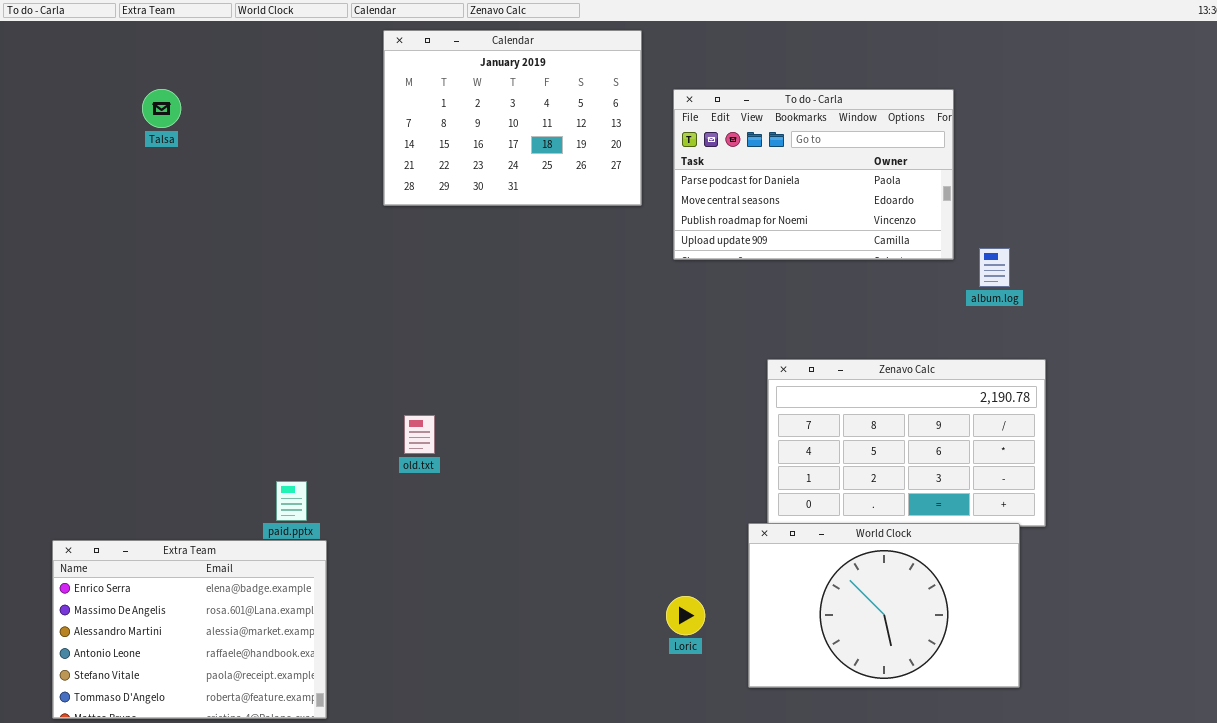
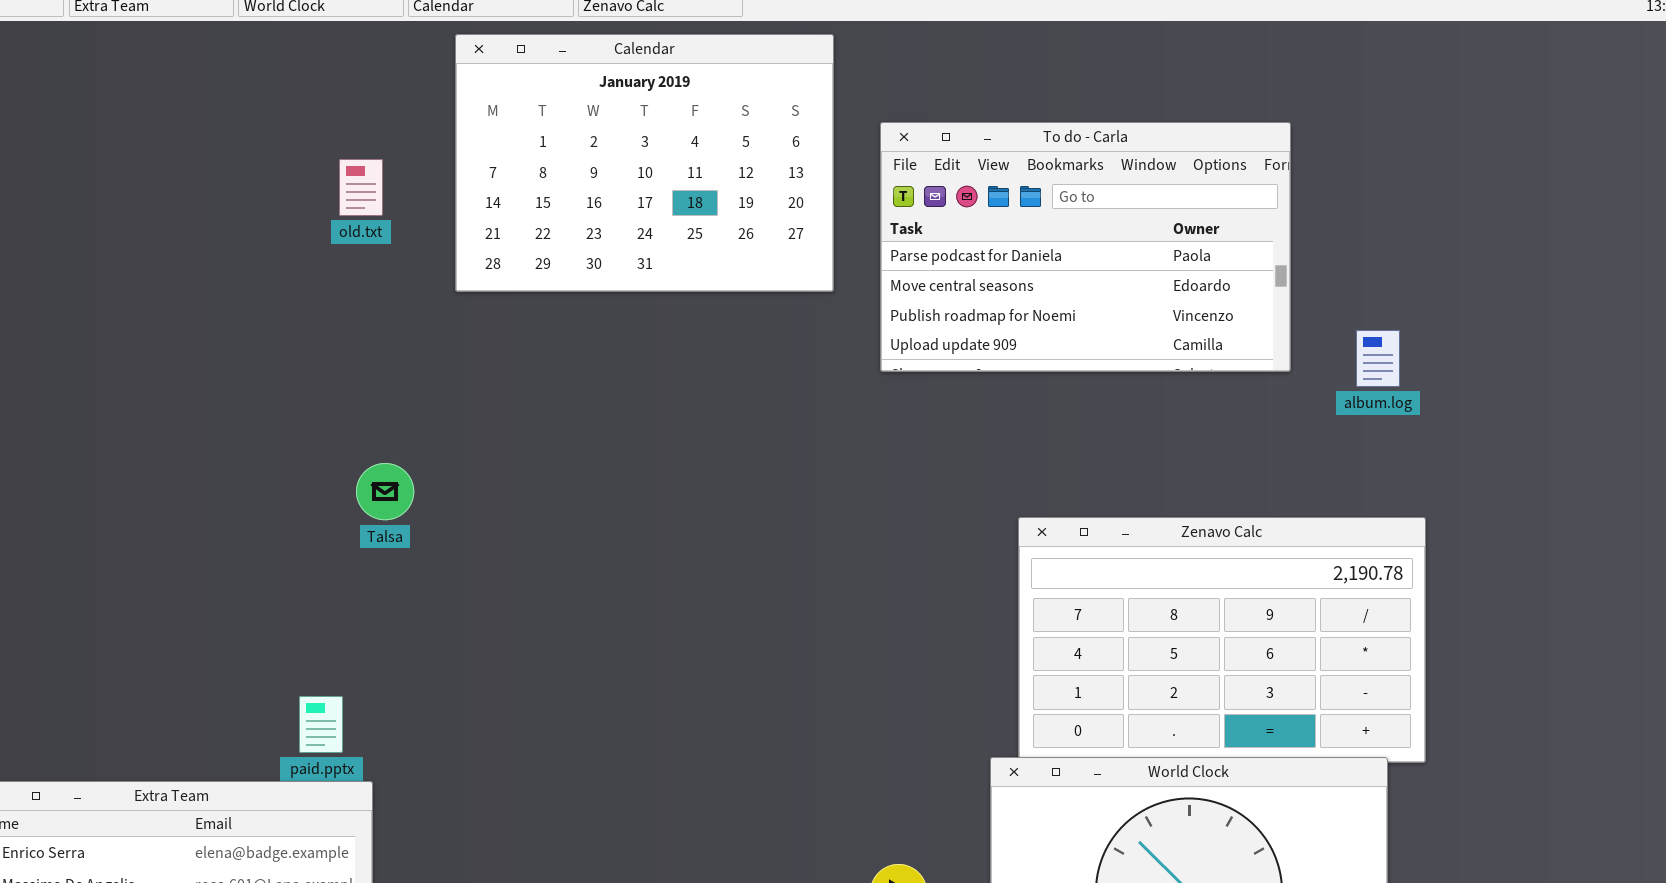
Talsa: [142,89,181,128] -> [356,463,414,520], moved
album.log: [979,248,1010,287] -> [1356,330,1400,387], moved
old.txt: [404,415,435,454] -> [339,159,383,216], moved

